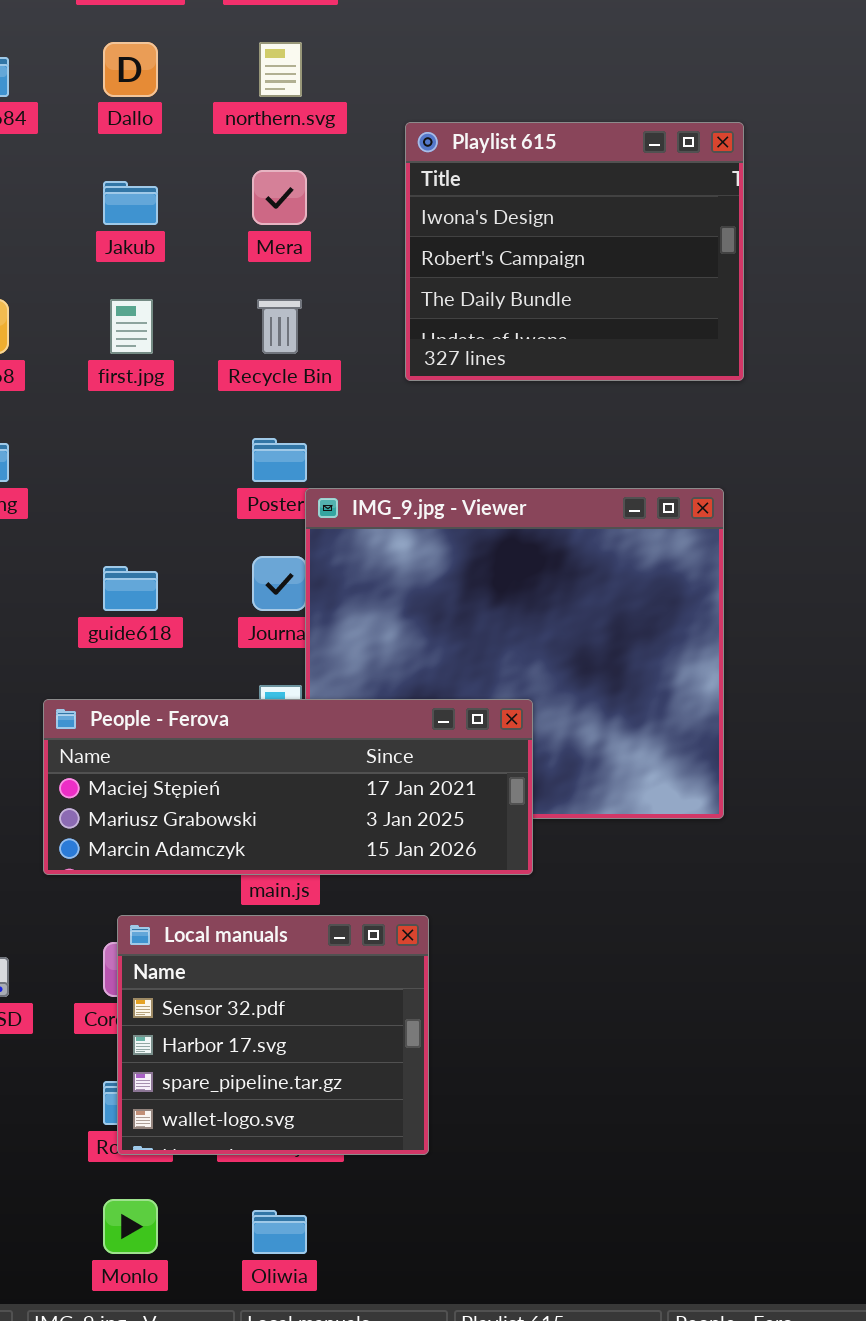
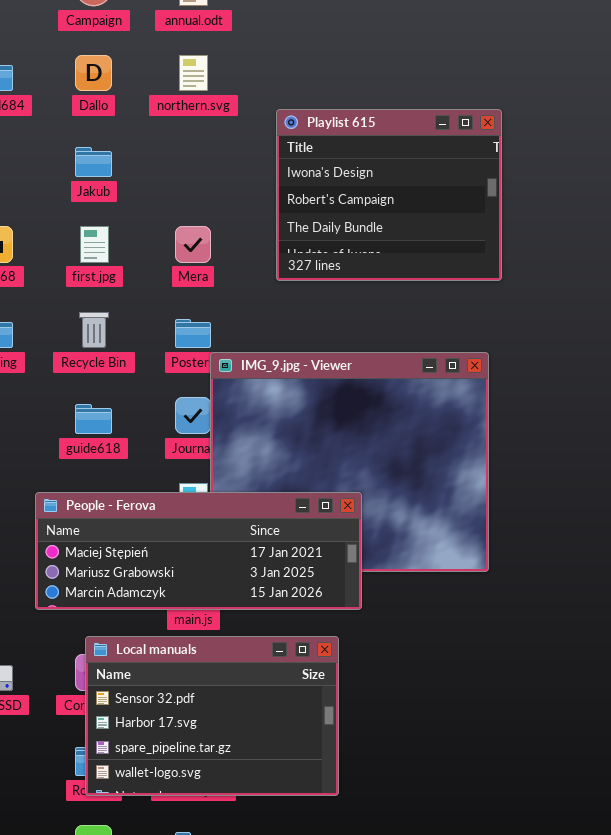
Mera: [252,170,307,225] -> [175,226,211,263], moved
Recycle Bin: [257,299,302,354] -> [79,312,109,348], moved
Local manuals: [117,915,429,1155] -> [85,636,339,796], resized

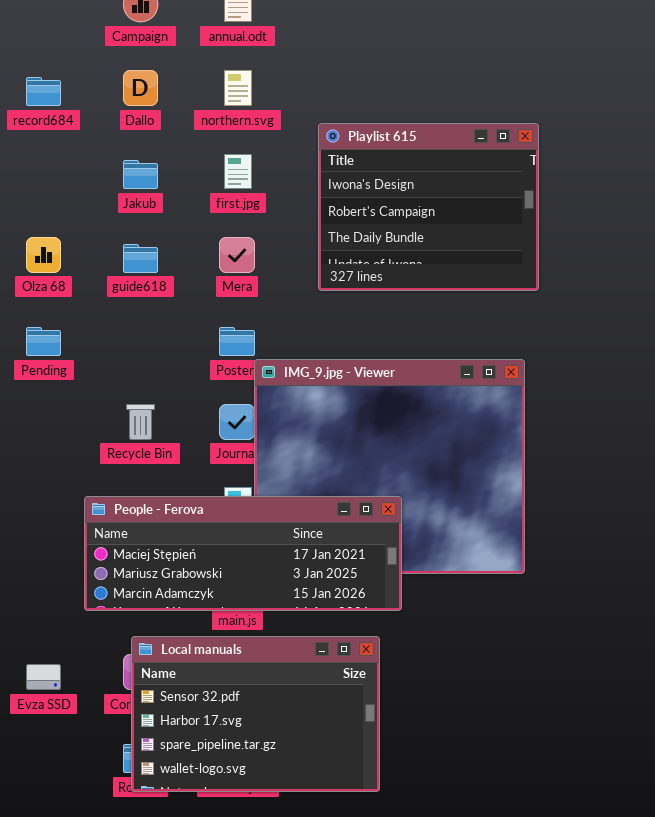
first.jpg: [80,226,109,263] -> [224,154,252,189], moved
Recycle Bin: [79,312,109,348] -> [126,404,155,440], moved
guide618: [75,404,112,434] -> [123,244,158,273], moved

